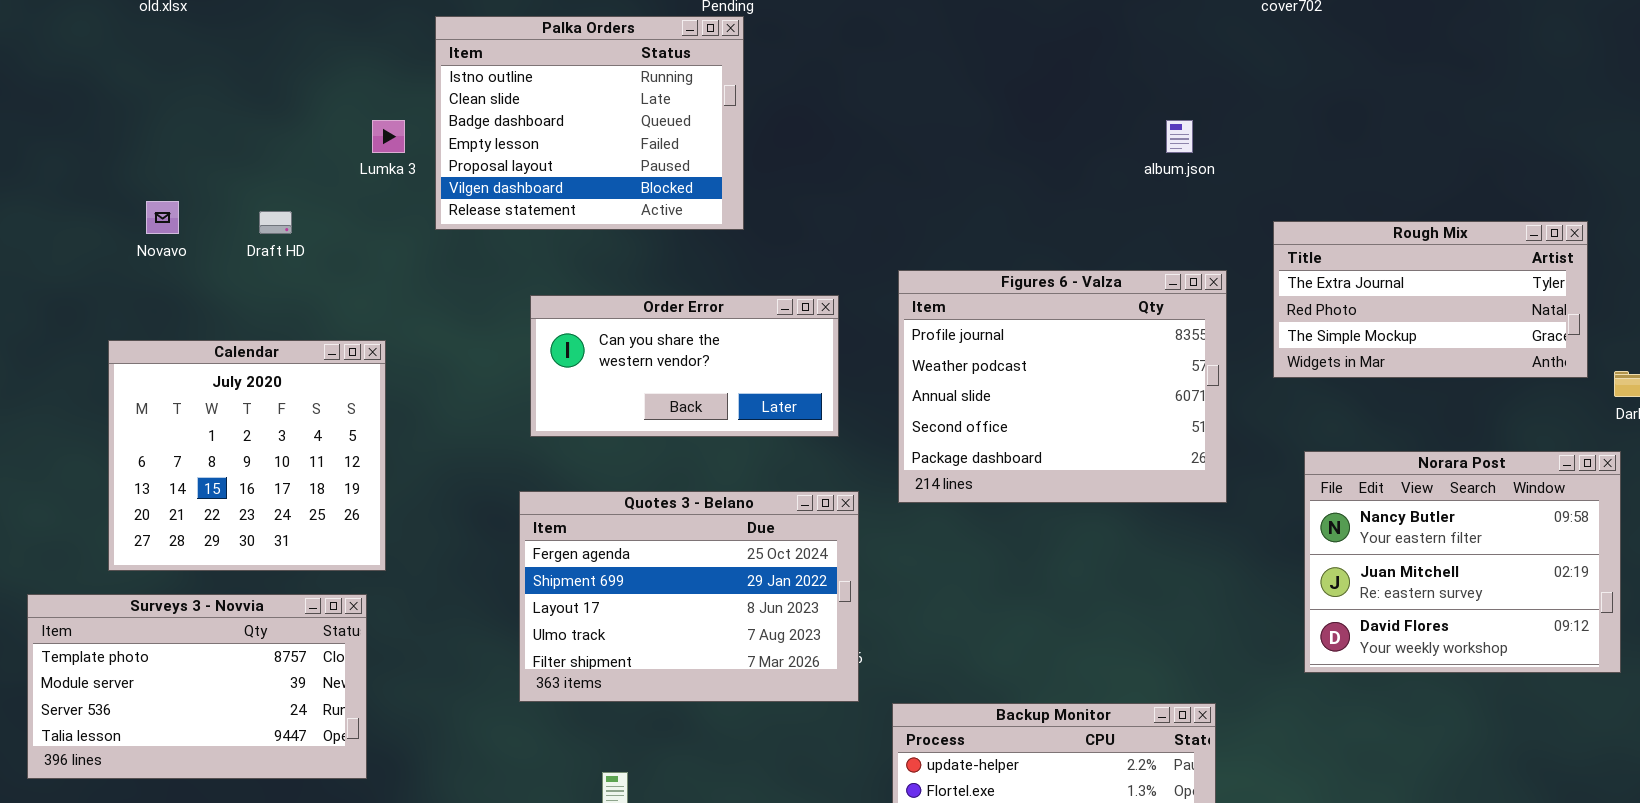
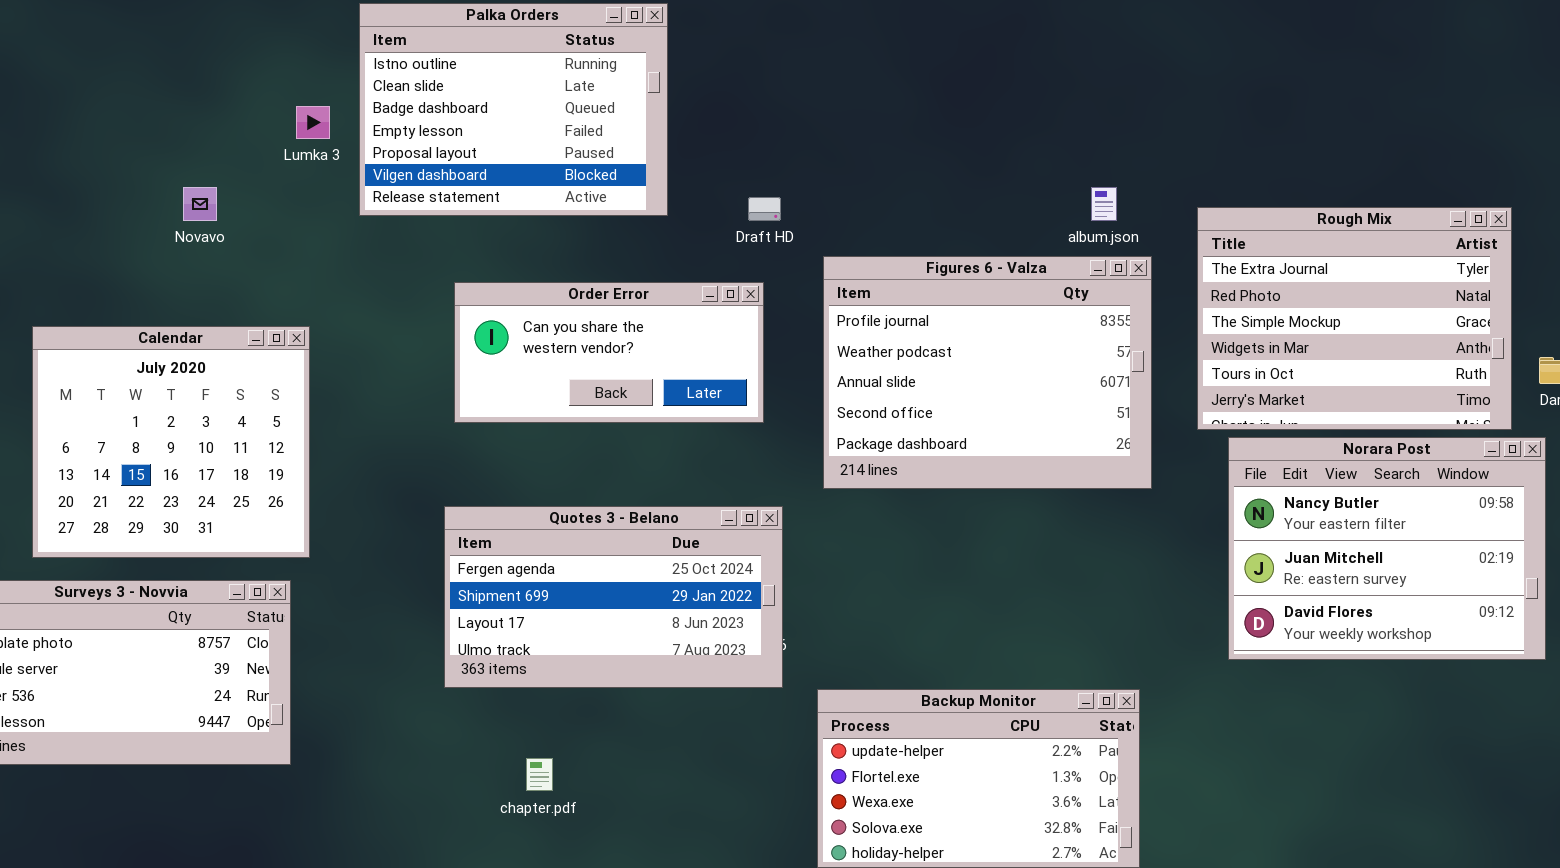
album.json: [1166,120,1193,153] -> [1091,187,1117,221], moved
Novavo: [146,201,179,234] -> [183,187,217,221], moved
Draft HD: [259,211,292,234] -> [748,197,781,221], moved
Rough Mix: [1273,221,1588,378] -> [1197,207,1512,430], resized
Quotes 3 - Belano: [519,491,859,702] -> [444,506,783,688], resized

